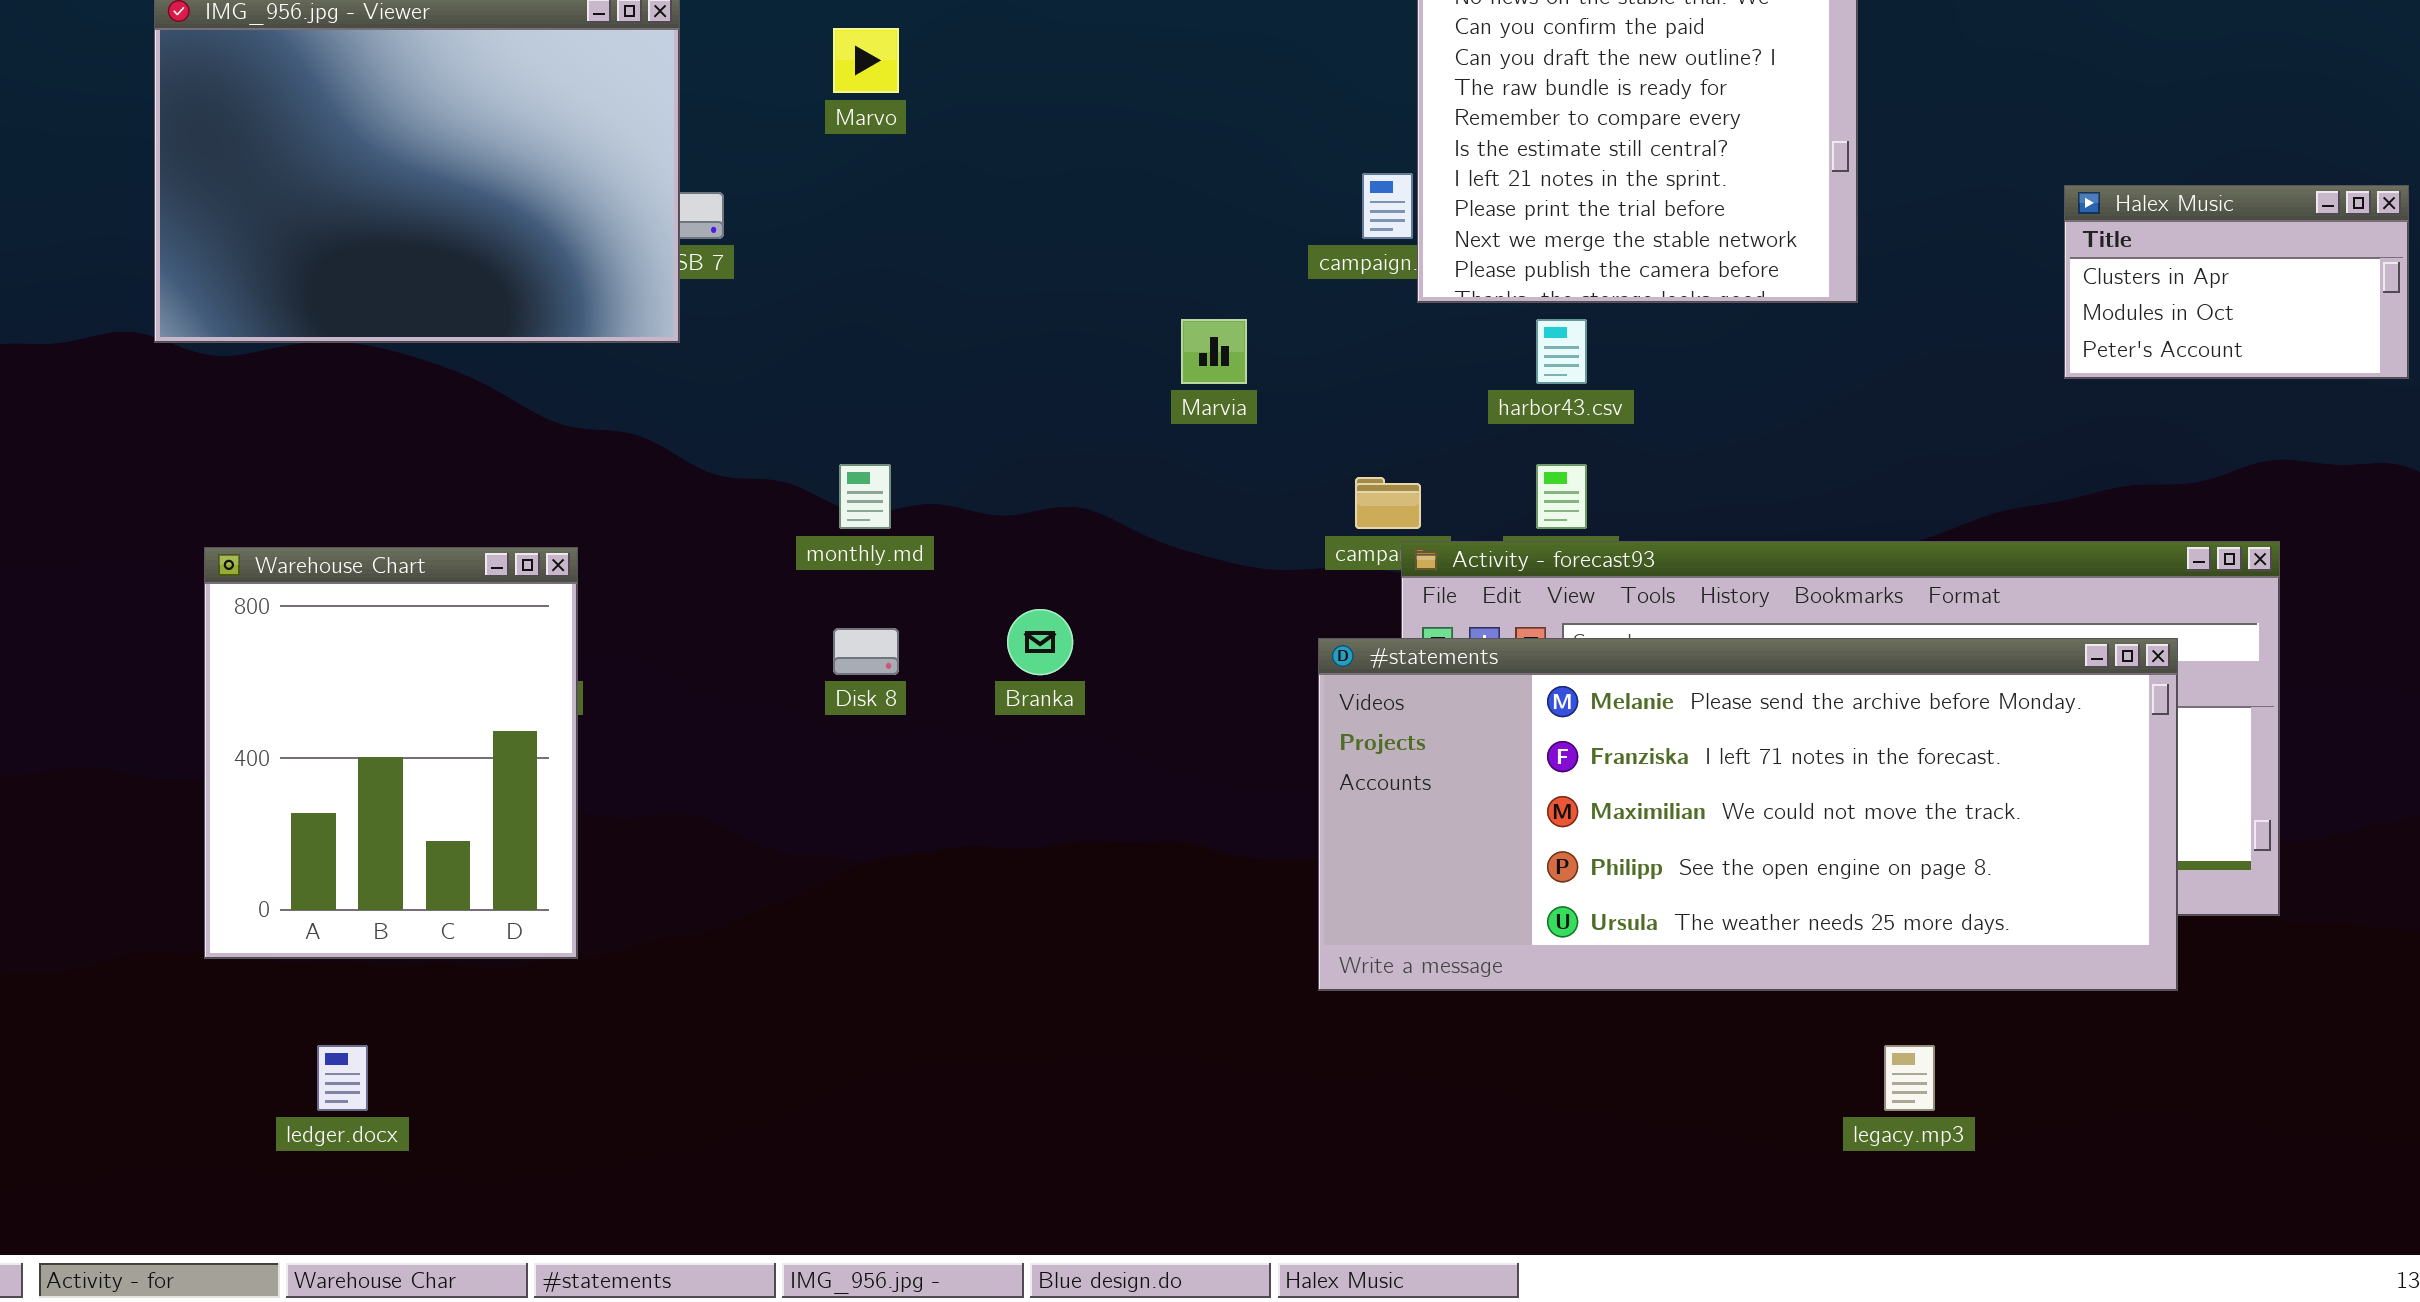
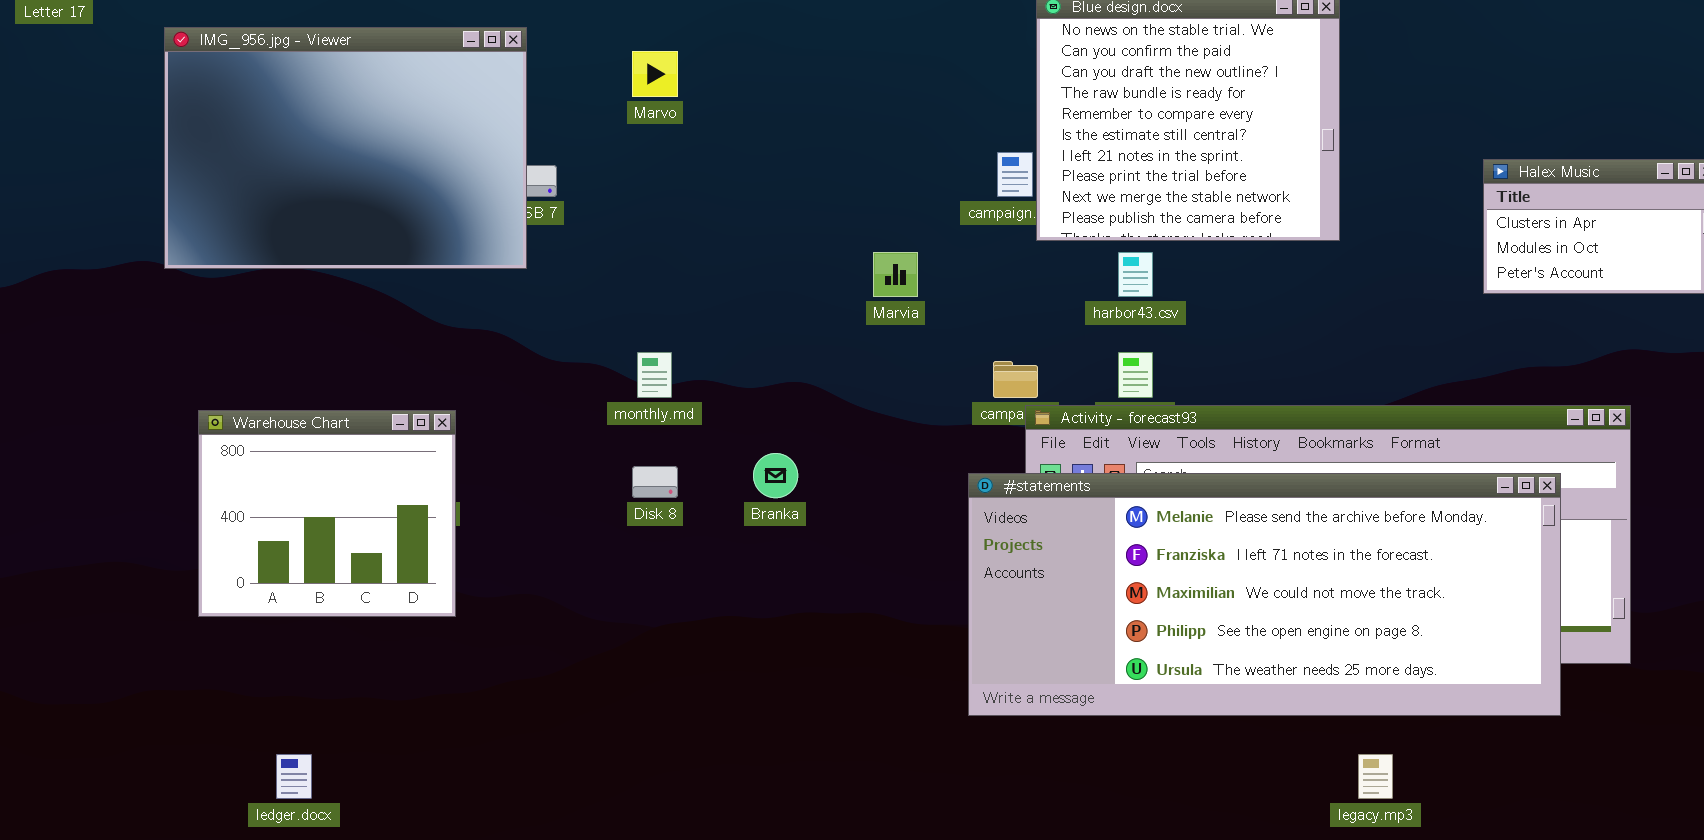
Warehouse Chart: [204,547,578,959] -> [198,410,456,617], resized

